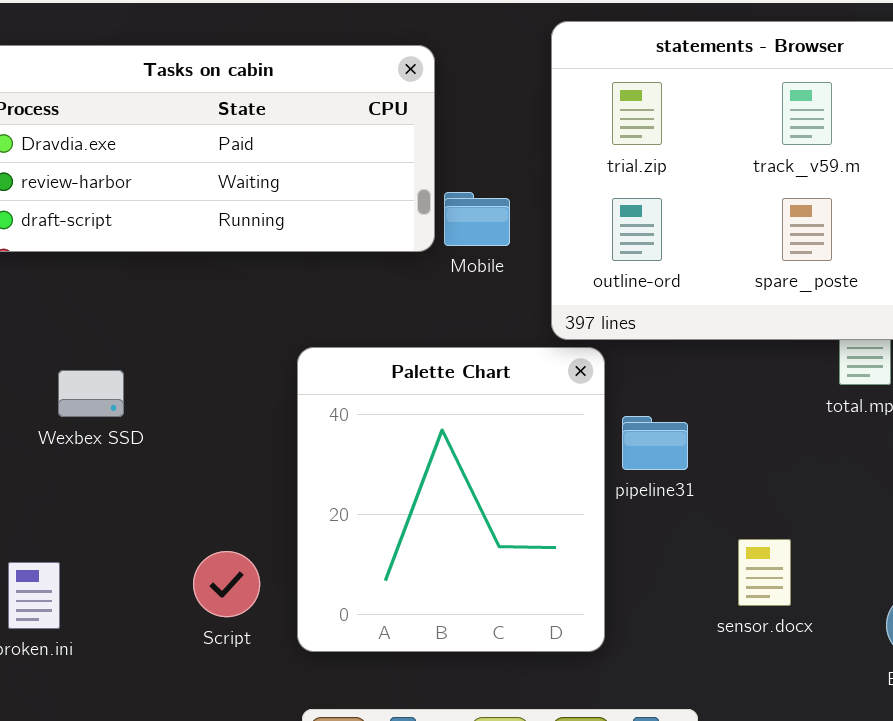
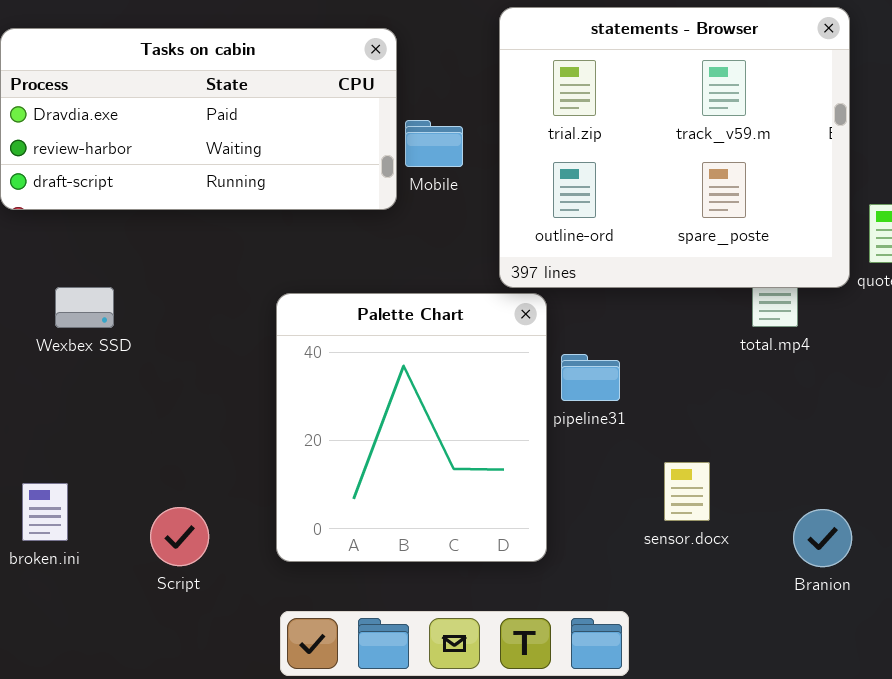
Mobile: [444,192,510,246] -> [405,120,463,167], moved
Wexbex SSD: [58,370,124,417] -> [55,287,114,328], moved
Script: [193,551,260,617] -> [150,507,209,566], moved

